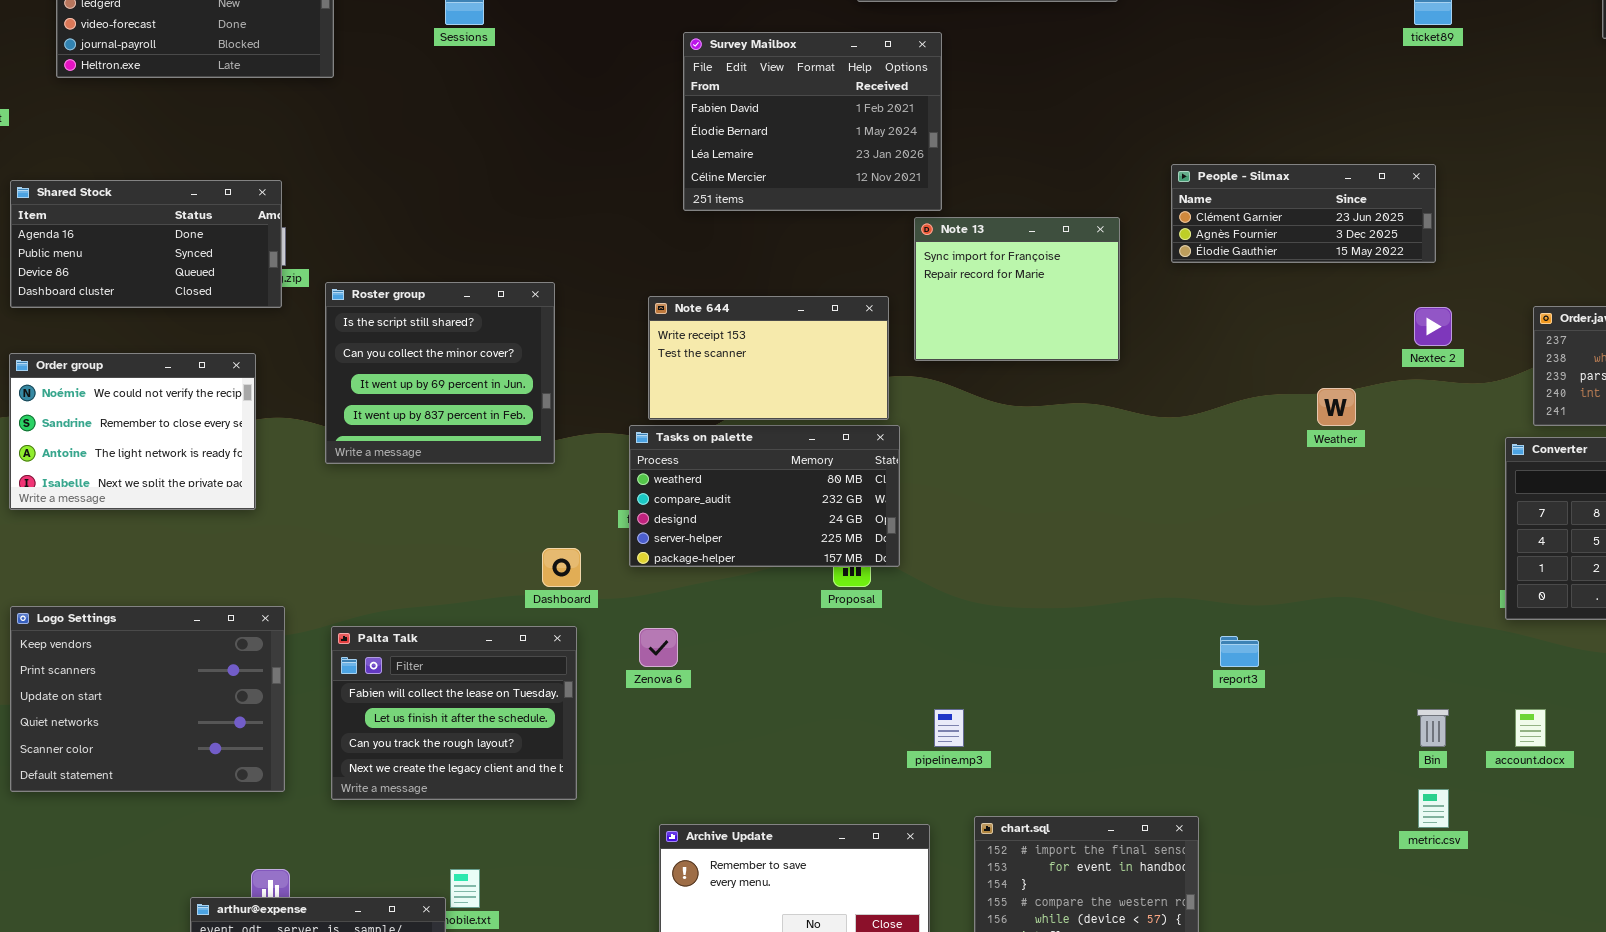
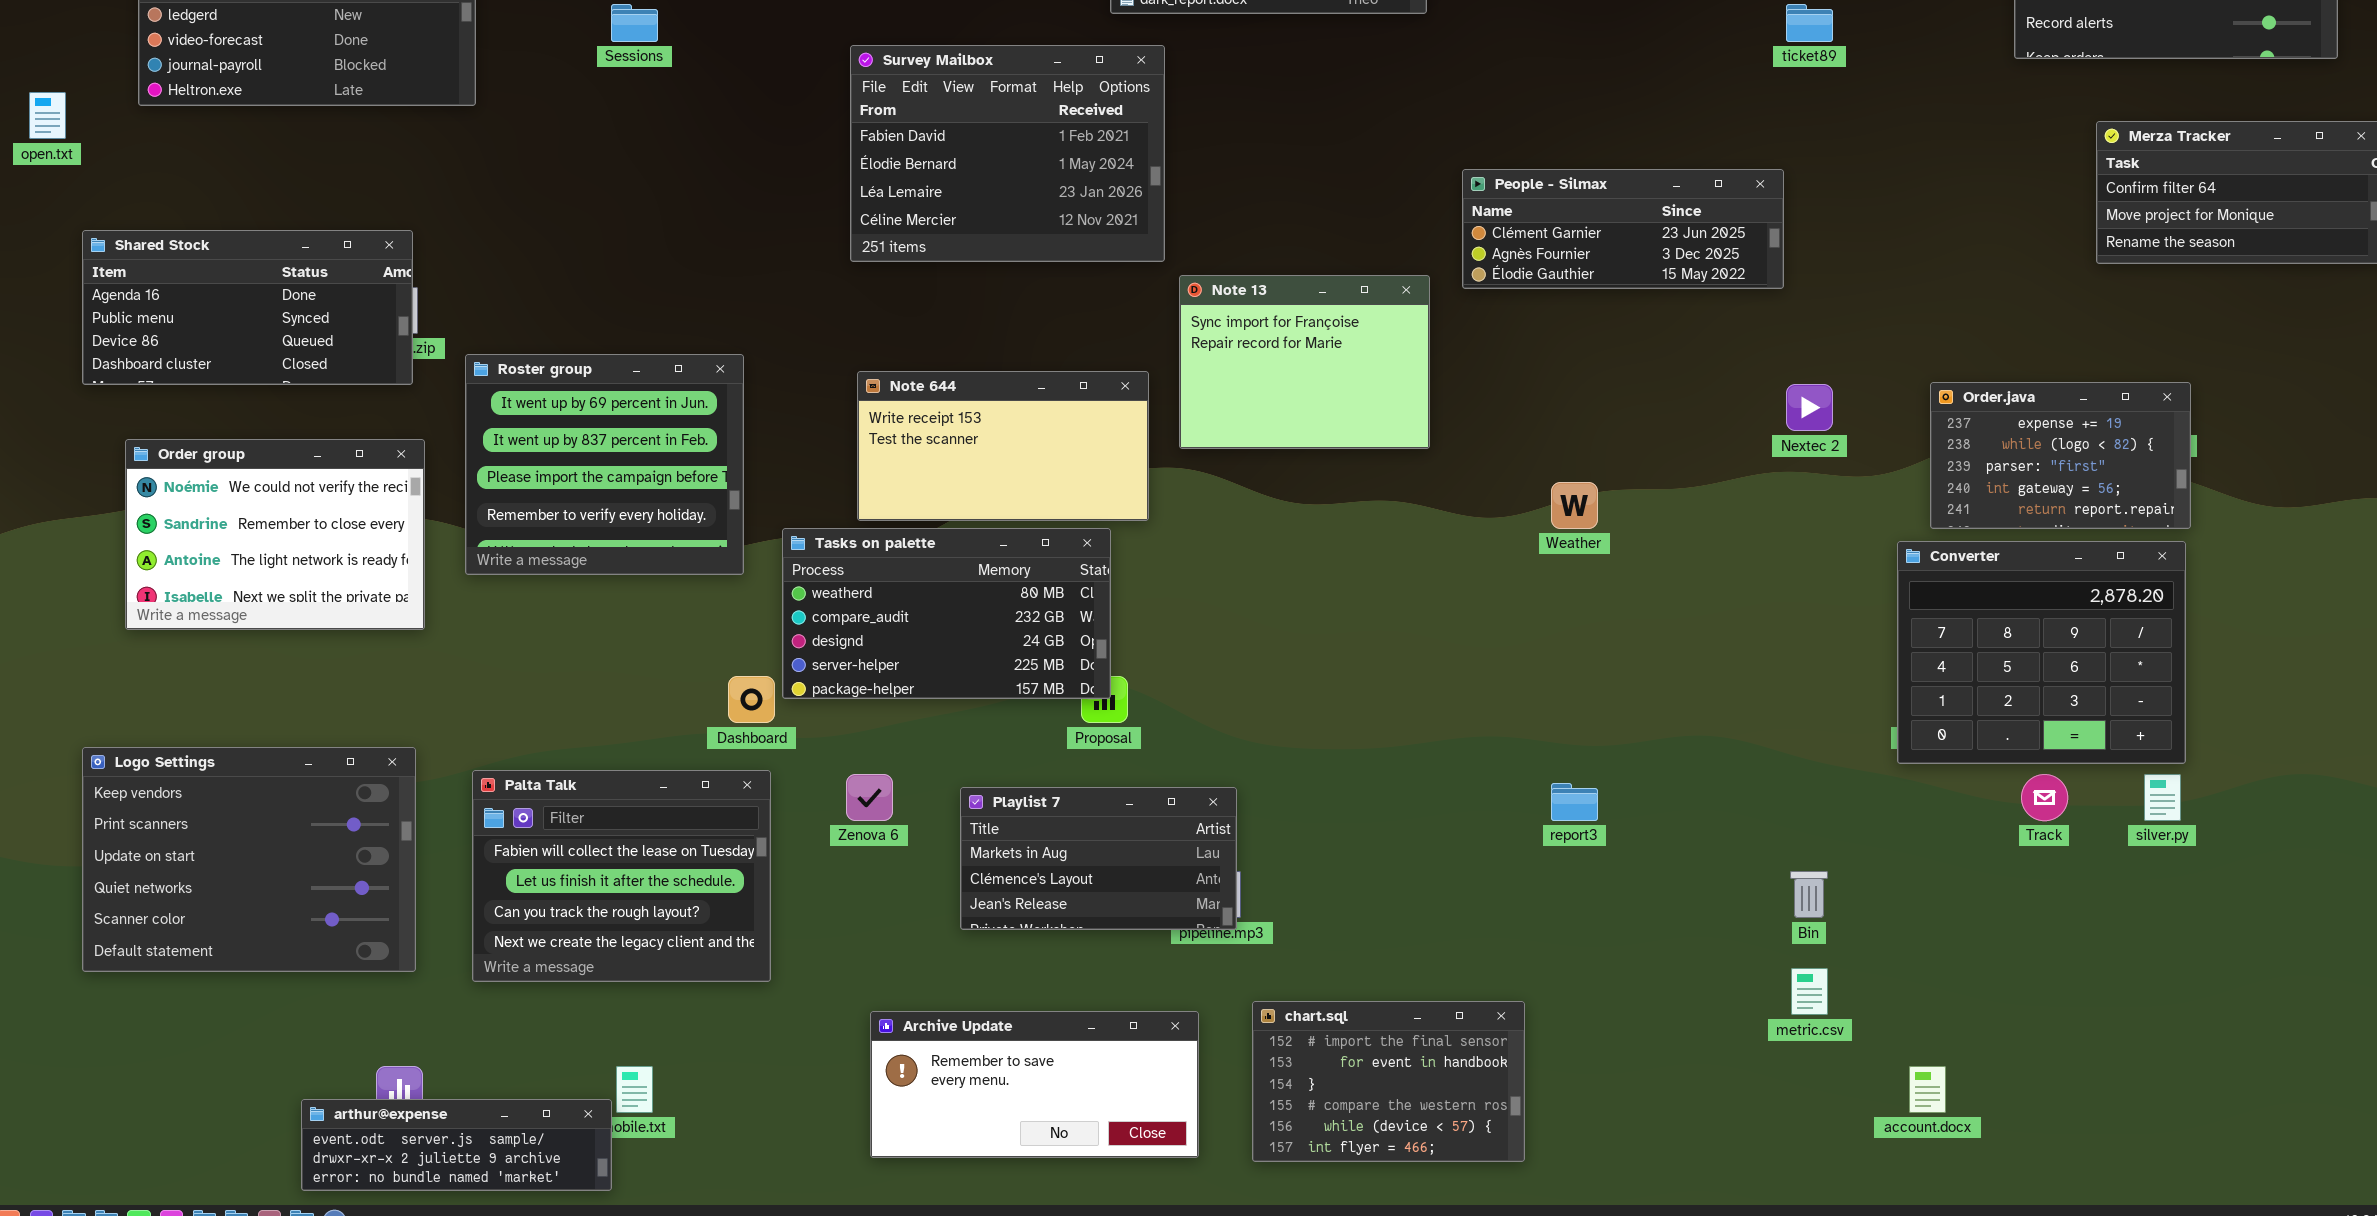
Survey Mailbox: [683,32,942,211] -> [850,45,1165,262], moved
People - Silmax: [1171,164,1436,263] -> [1462,169,1784,289], moved
Roster group: [325,282,555,464] -> [465,354,744,575], scrolled down 2 rows
Order group: [9,353,256,510] -> [125,439,425,630], moved
Weather: [1317,388,1356,426] -> [1551,482,1598,529], moved
Tasks on palette: [629,425,900,567] -> [782,528,1111,699], moved
Playlist 7: none -> [960,787,1237,930], opened
account.docx: [1515,709,1546,747] -> [1909,1066,1946,1113], moved

